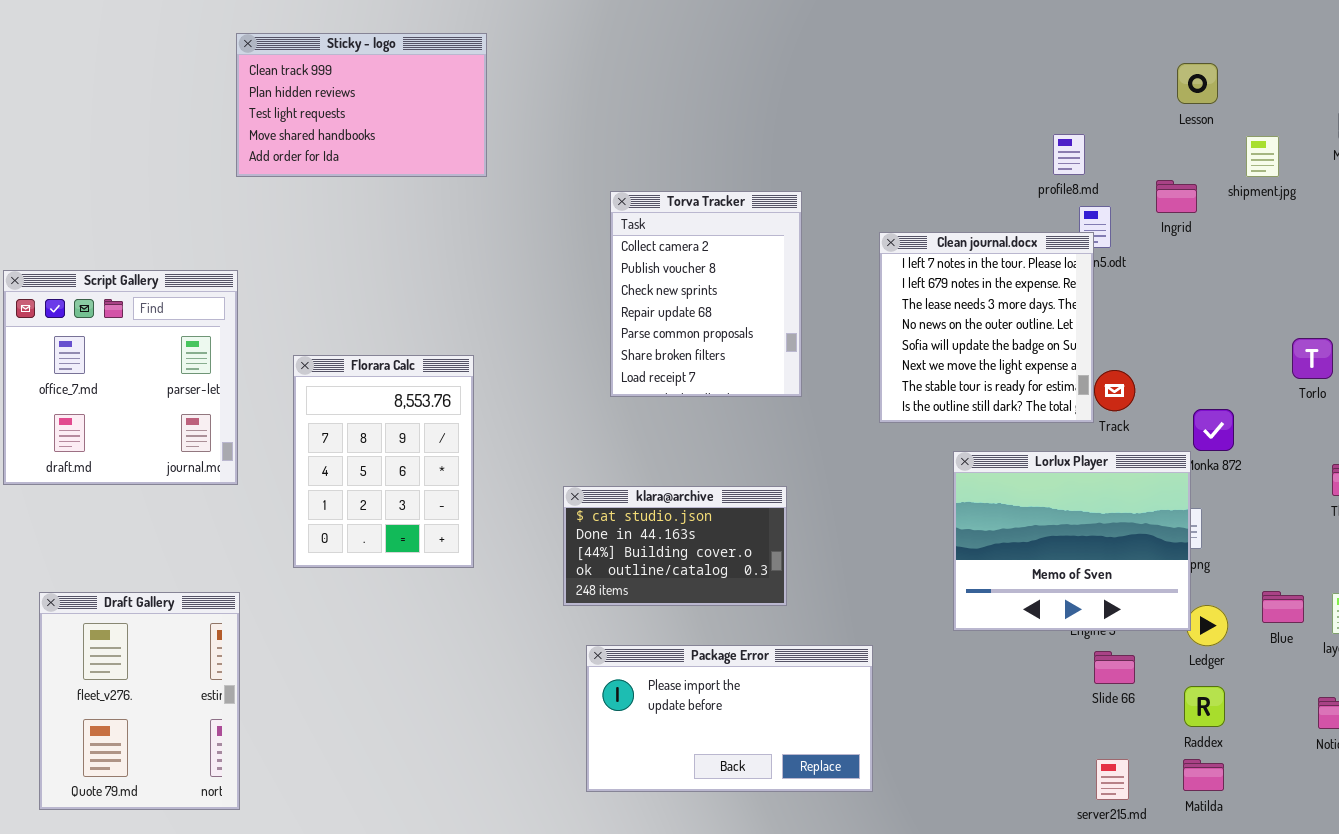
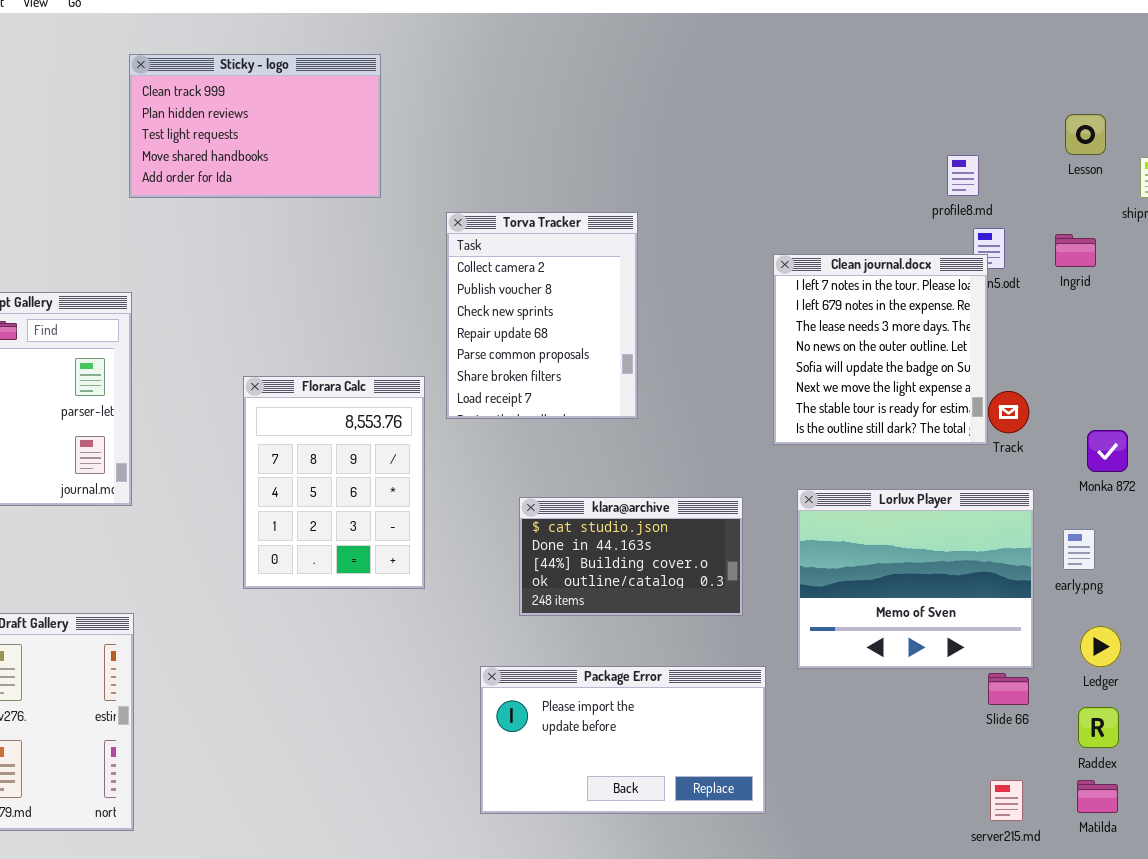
Lesson: [1177,63,1218,104] -> [1065,114,1106,155], moved
Ingrid: [1156,180,1197,213] -> [1055,234,1096,267], moved
Torva Tracker: [610,191,802,397] -> [446,212,638,419], moved
Florara Calc: [293,355,474,568] -> [243,376,425,589], moved
Lorlux Player: [953,451,1191,631] -> [797,489,1034,669], moved
klara@archive: [563,486,787,606] -> [519,497,743,616], moved

